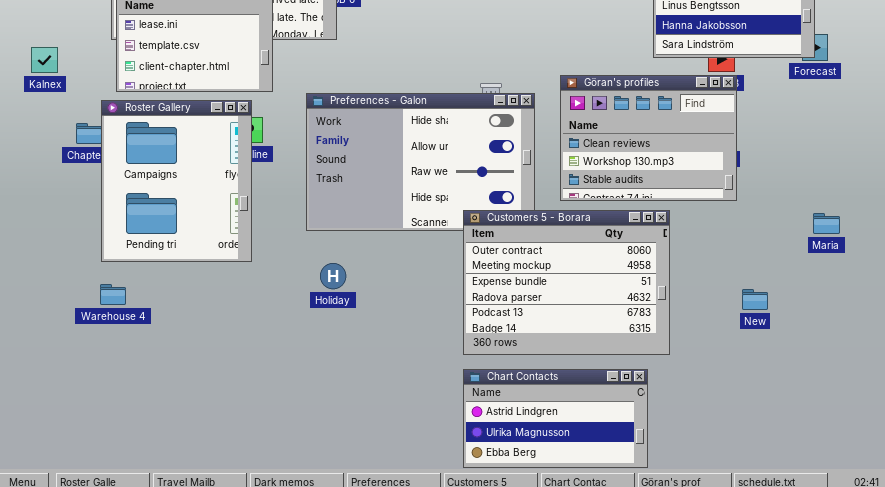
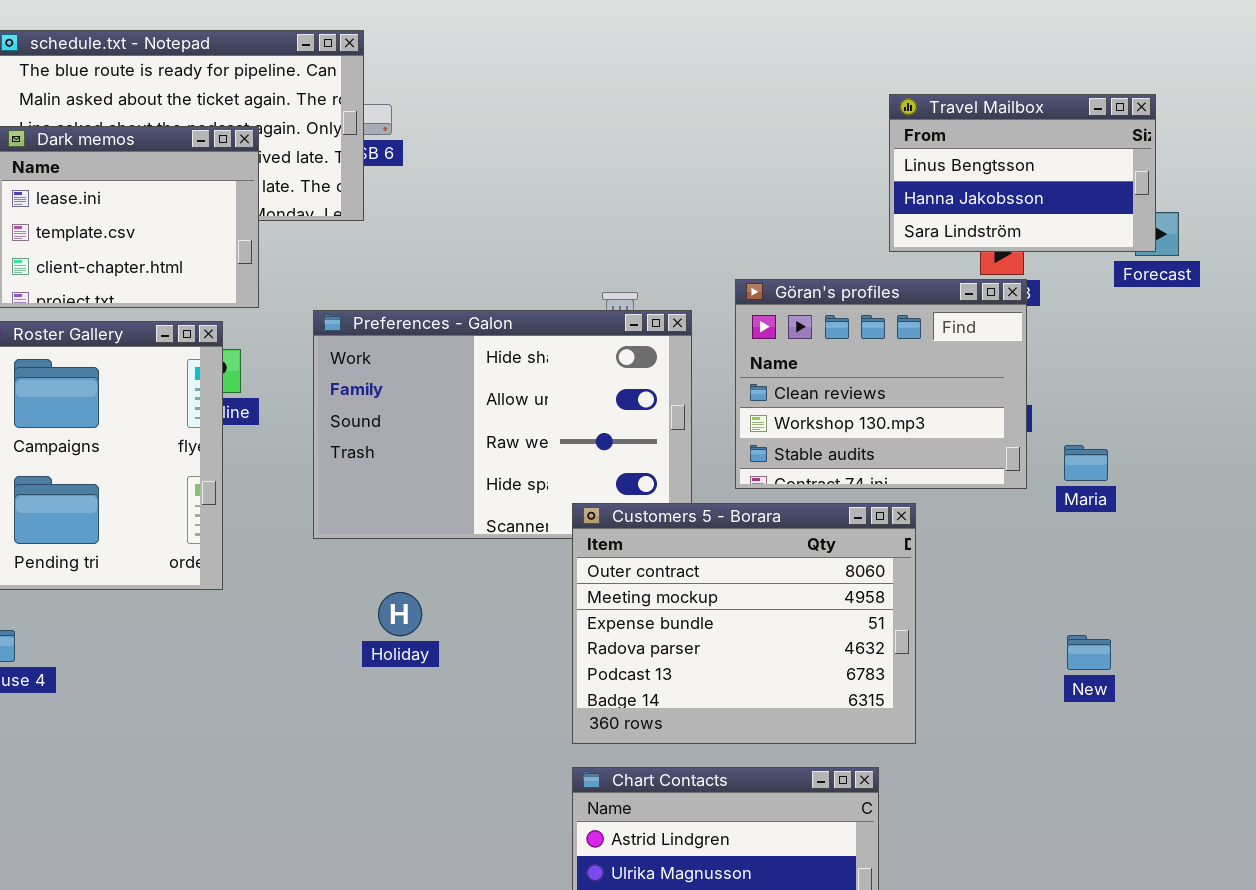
Maria: [813,213,840,234] -> [1064,445,1108,481], moved
Holiday: [320,263,346,289] -> [378,592,422,636], moved
New: [742,289,768,310] -> [1067,635,1111,670], moved

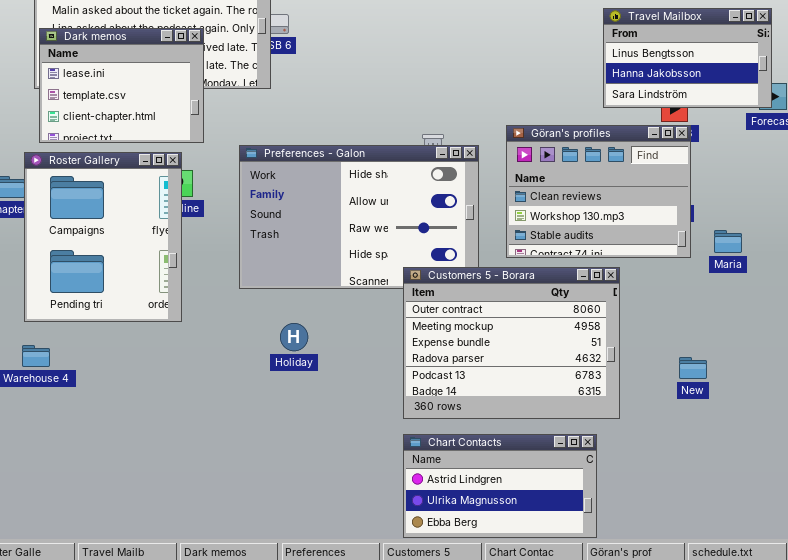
New: [1067,635,1111,670] -> [679,357,707,379], moved

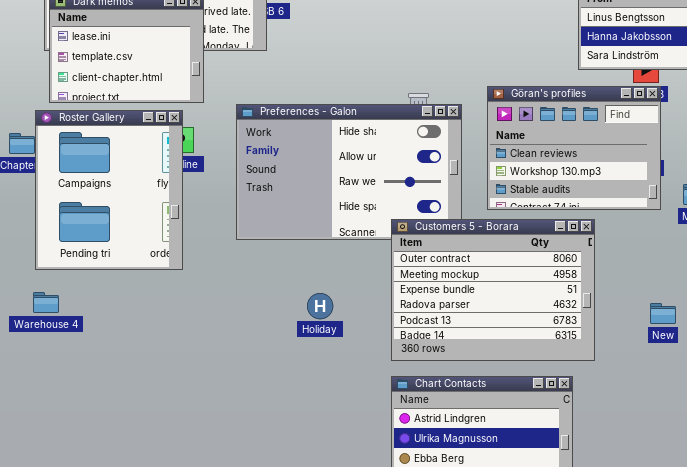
Holiday: [280,323,308,351] -> [307,293,333,319], moved

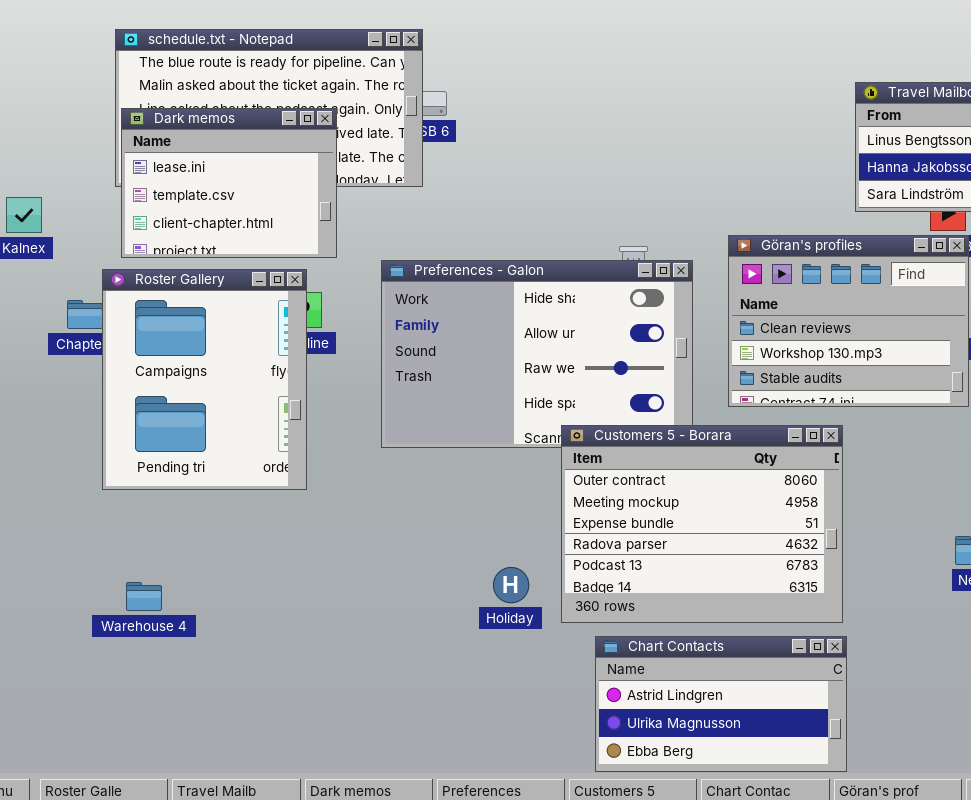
Customers 5 - Borara: [391,219,595,361] -> [561,425,843,623], moved
Warehouse 4: [33,292,59,313] -> [126,582,162,611], moved
Holiday: [307,293,333,319] -> [493,567,529,603], moved

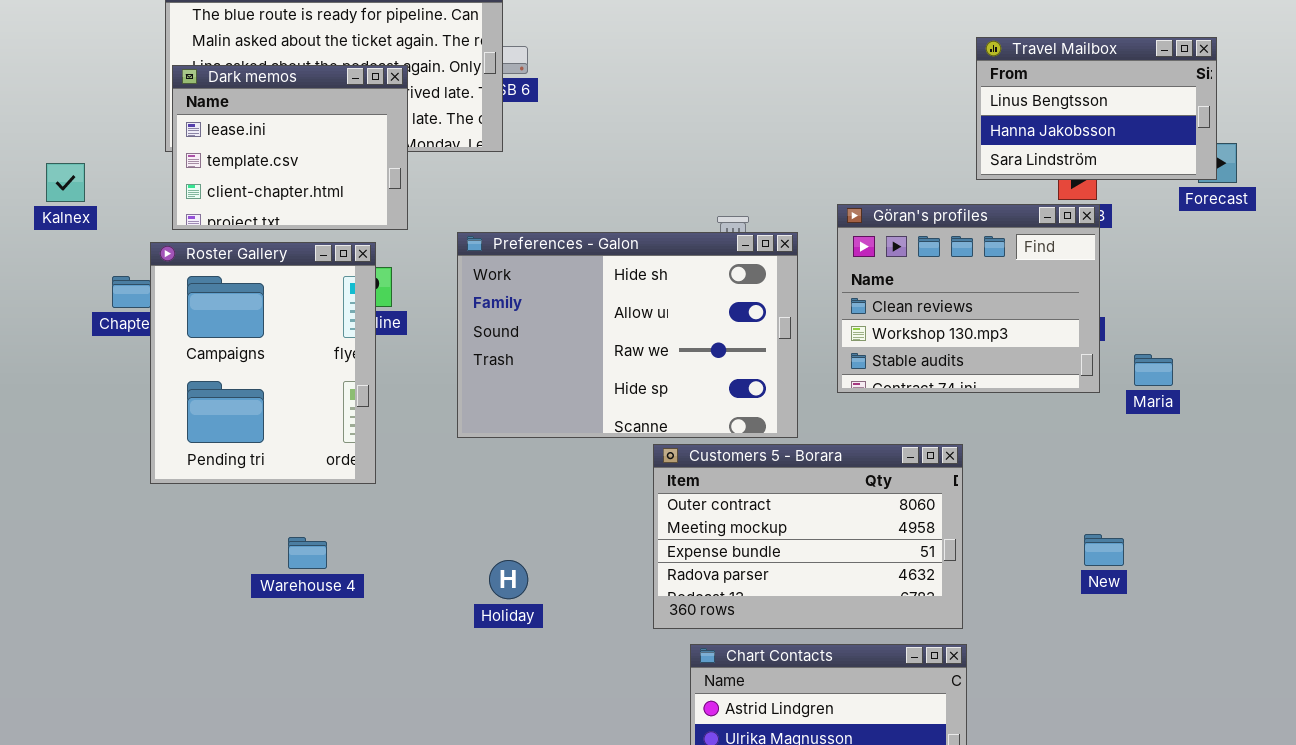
Customers 5 - Borara: [561,425,843,623] -> [653,444,963,629], resized
Holiday: [493,567,529,603] -> [489,560,528,599], moved
Warehouse 4: [126,582,162,611] -> [288,537,327,569], moved

